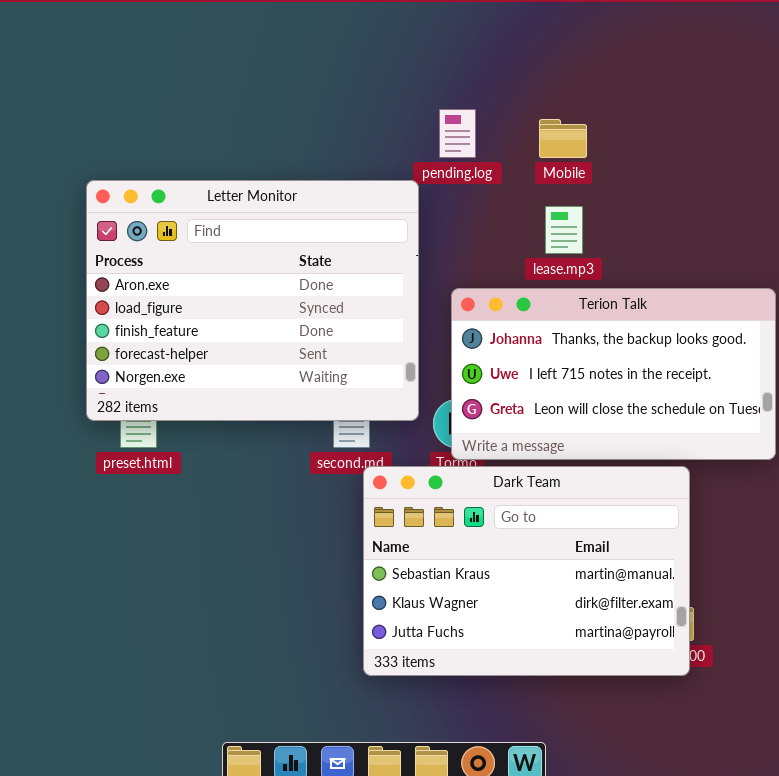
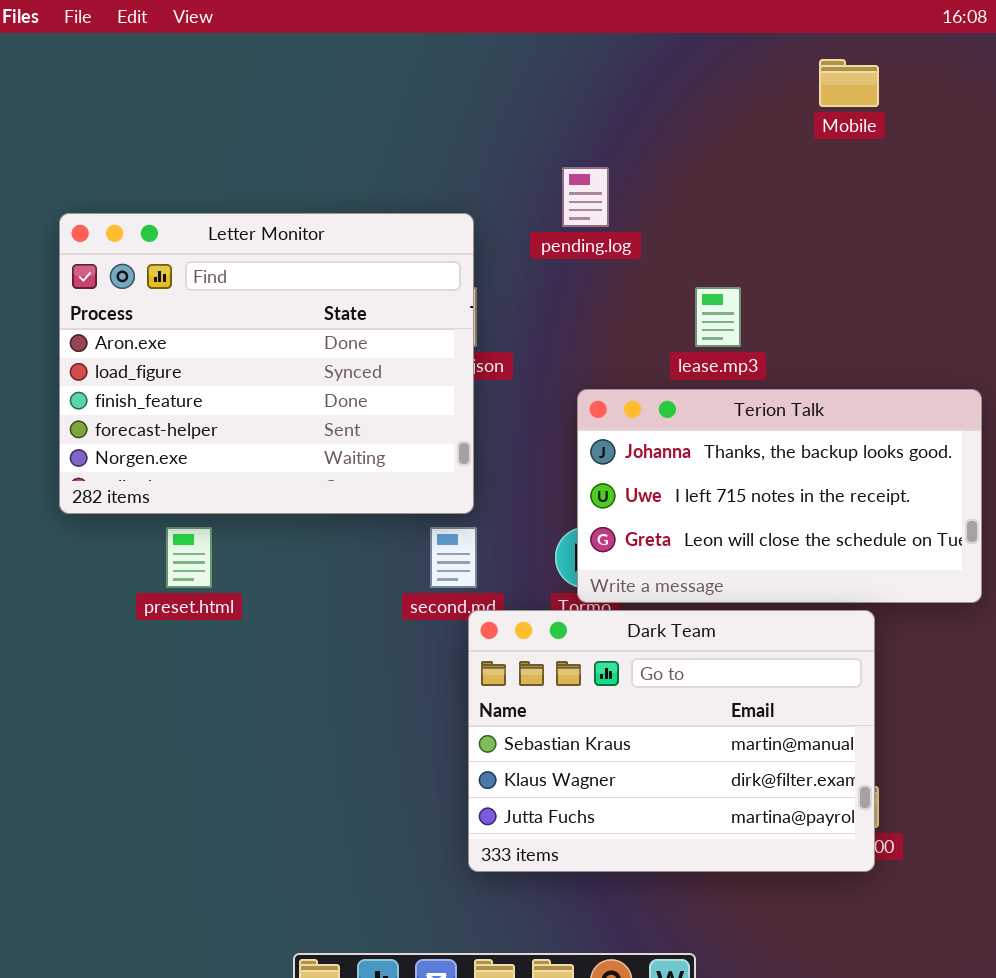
Mobile: [539,119,587,158] -> [819,59,879,107], moved
Letter Monitor: [86,180,419,421] -> [59,213,474,514], moved

